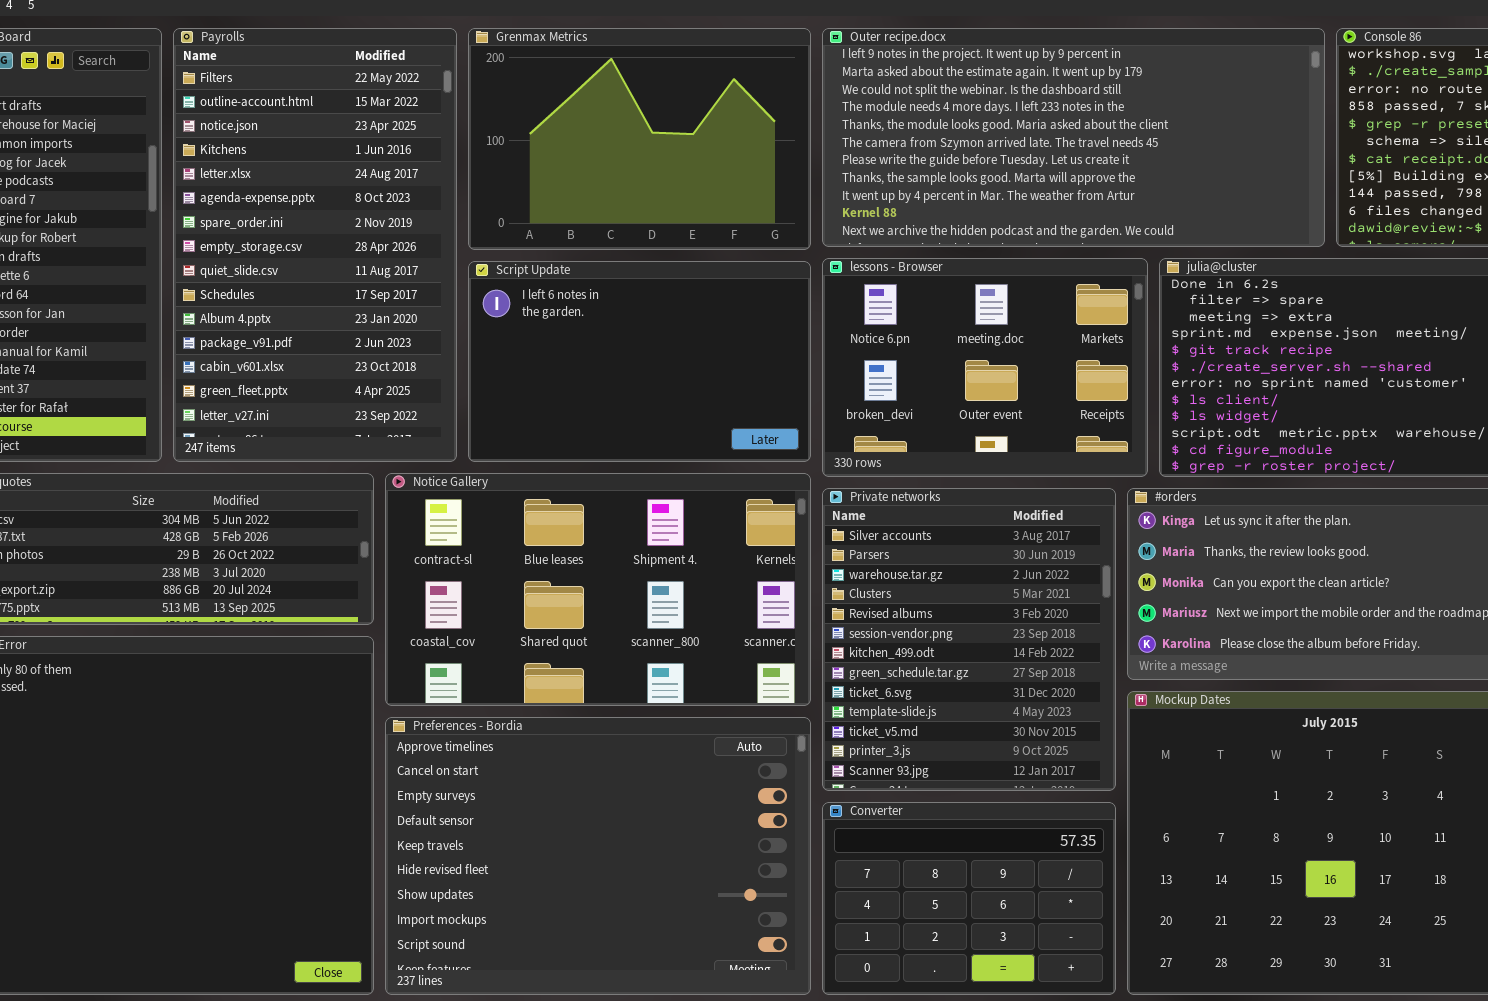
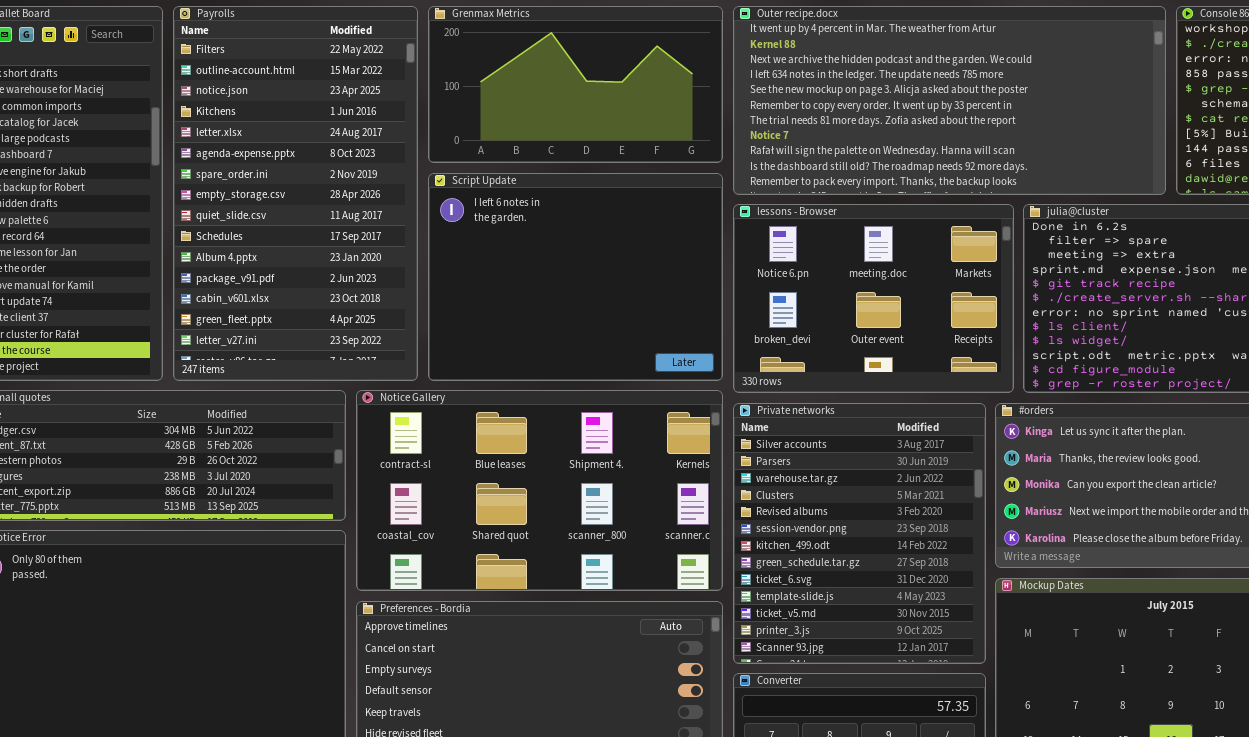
Grenmax Metrics: [468,28,811,250] -> [428,6,723,163], resized
Outer recipe.docx: [822,28,1325,247] -> [733,6,1166,195], scrolled down 8 rows
Script Update: [468,261,811,462] -> [428,173,723,381], resized

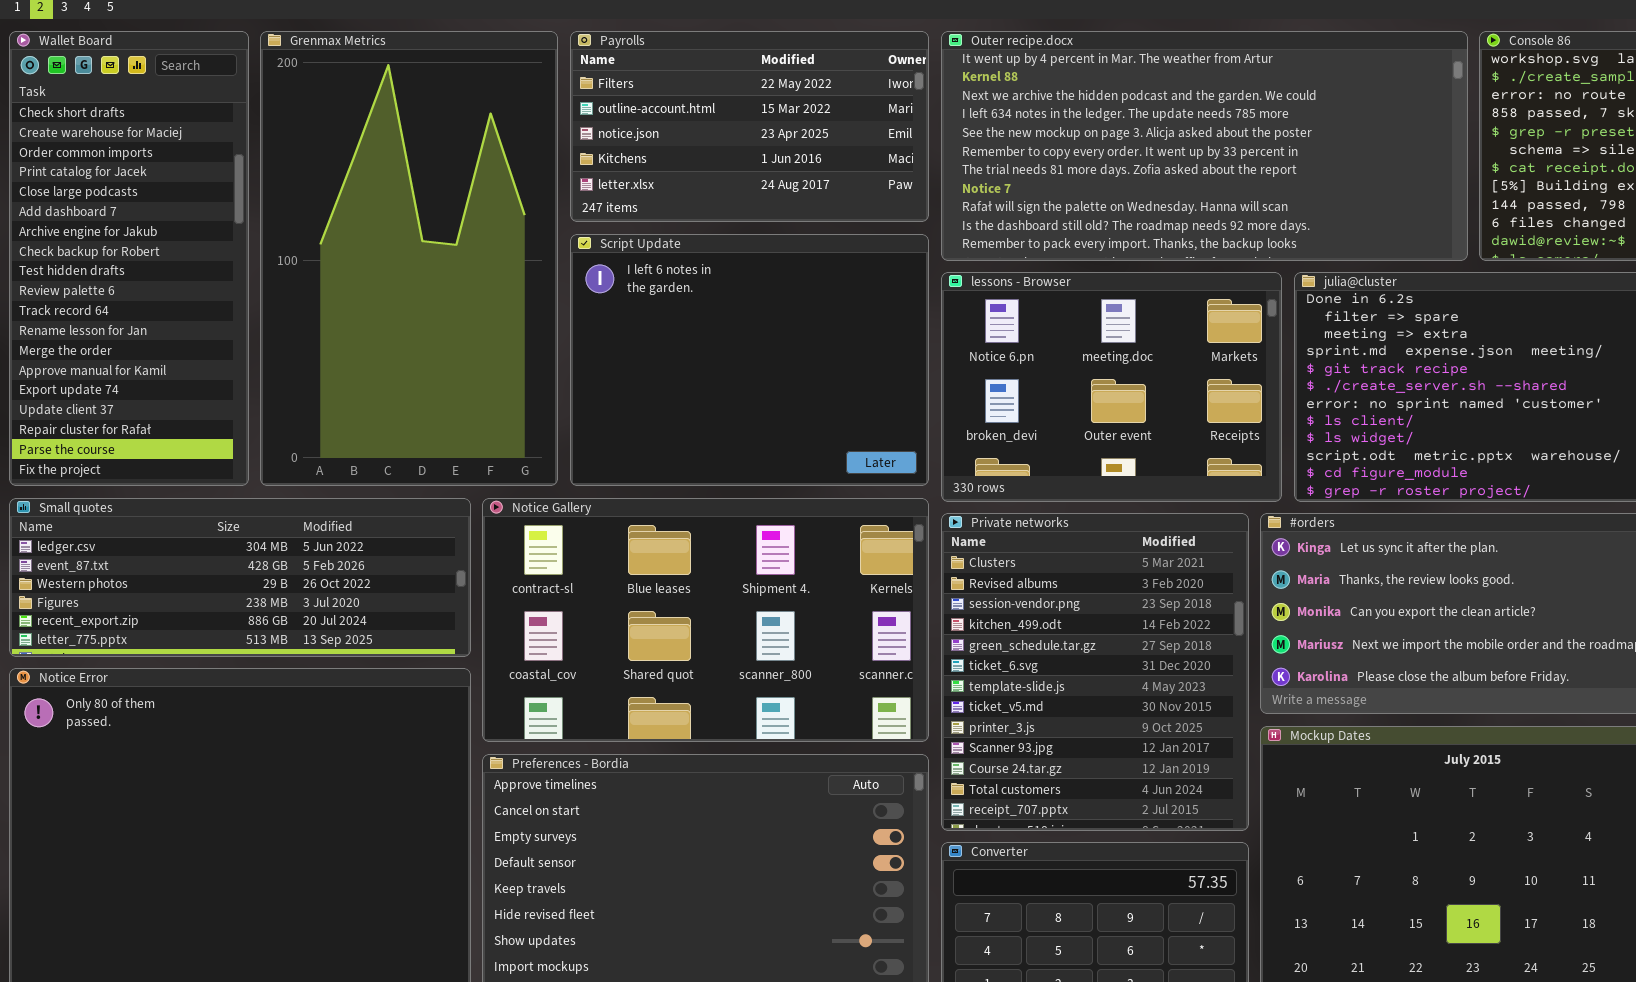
Payrolls: [173,6,418,381] -> [570,31,929,222], moved, resized
Grenmax Metrics: [428,6,723,163] -> [260,31,558,486], moved, resized
Private networks: [733,403,986,664] -> [941,513,1249,831], scrolled down 3 rows

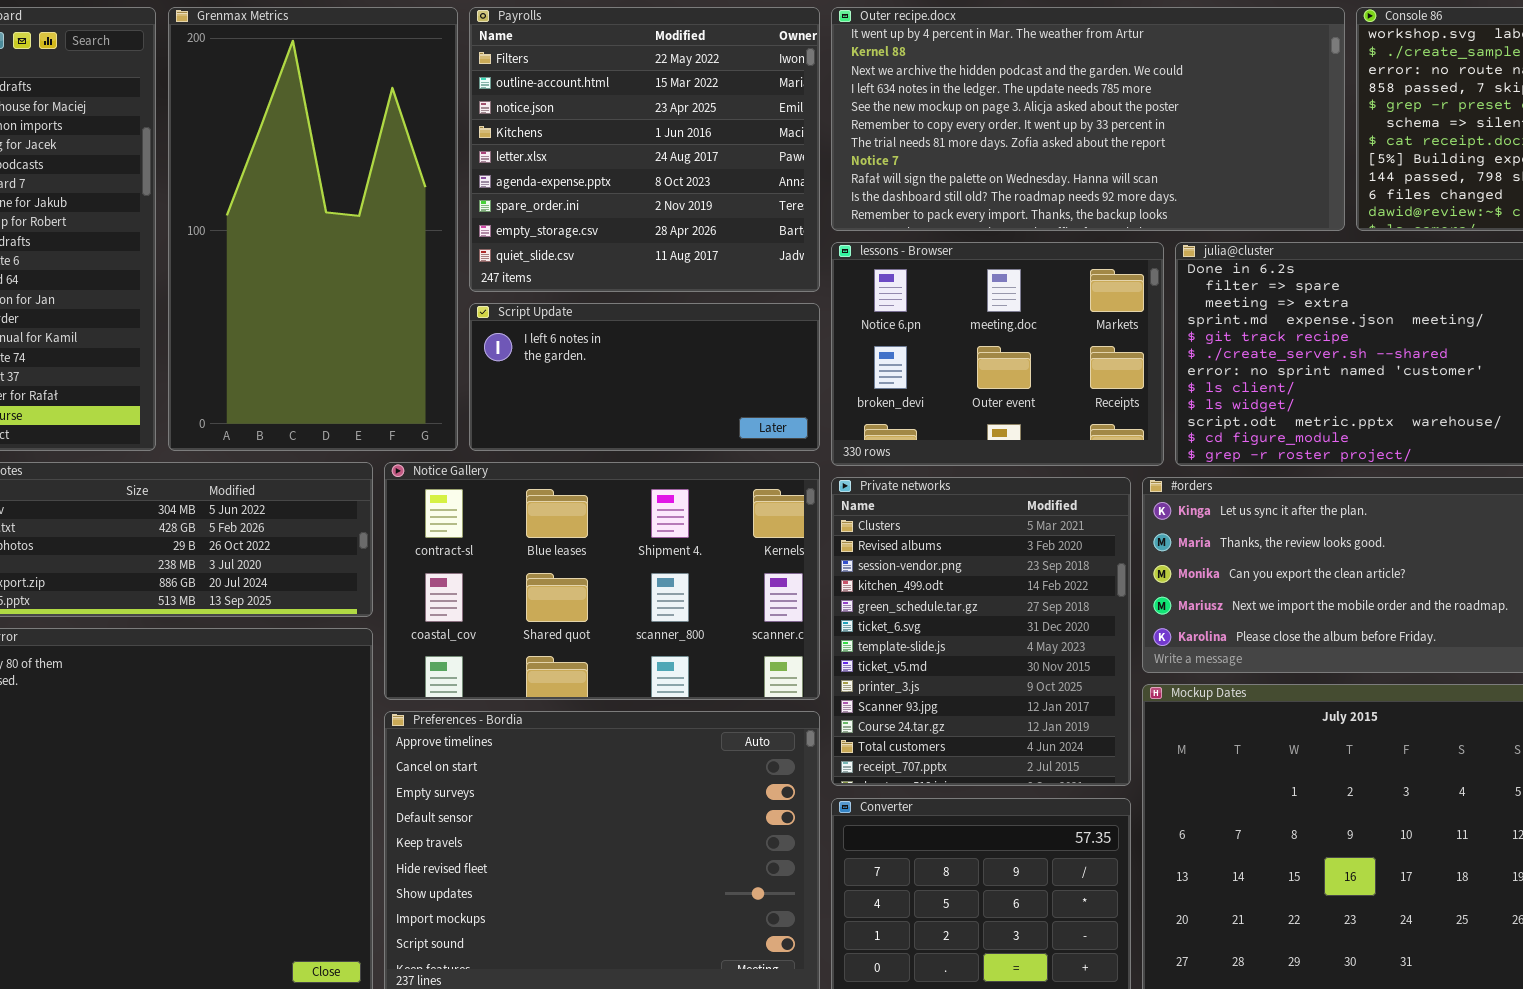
Payrolls: [570,31,929,222] -> [469,7,820,292], resized
Script Update: [570,234,929,486] -> [469,303,820,451], resized

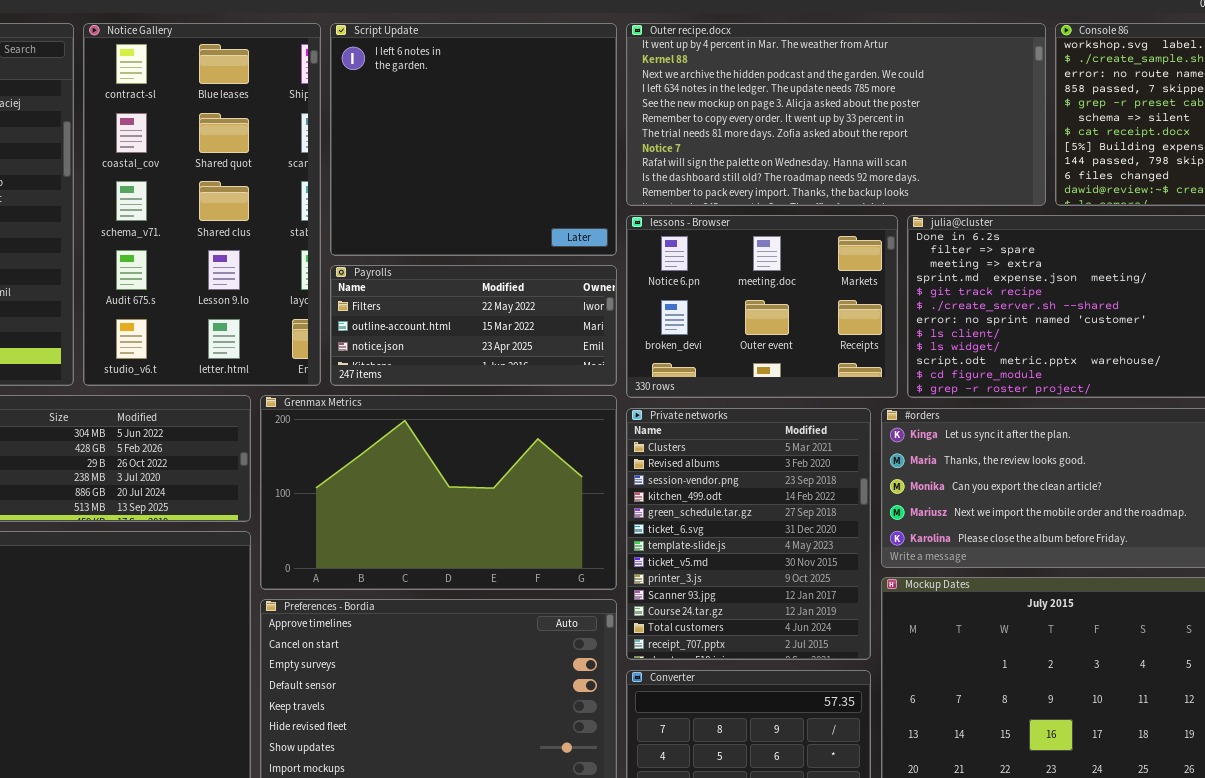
Grenmax Metrics: [168,7,458,451] -> [260,395,617,590], moved, resized
Payrolls: [469,7,820,292] -> [330,265,617,386], moved, resized
Script Update: [469,303,820,451] -> [330,23,617,256], moved, resized
Notice Gallery: [384,462,820,700] -> [83,23,321,386], moved, resized

